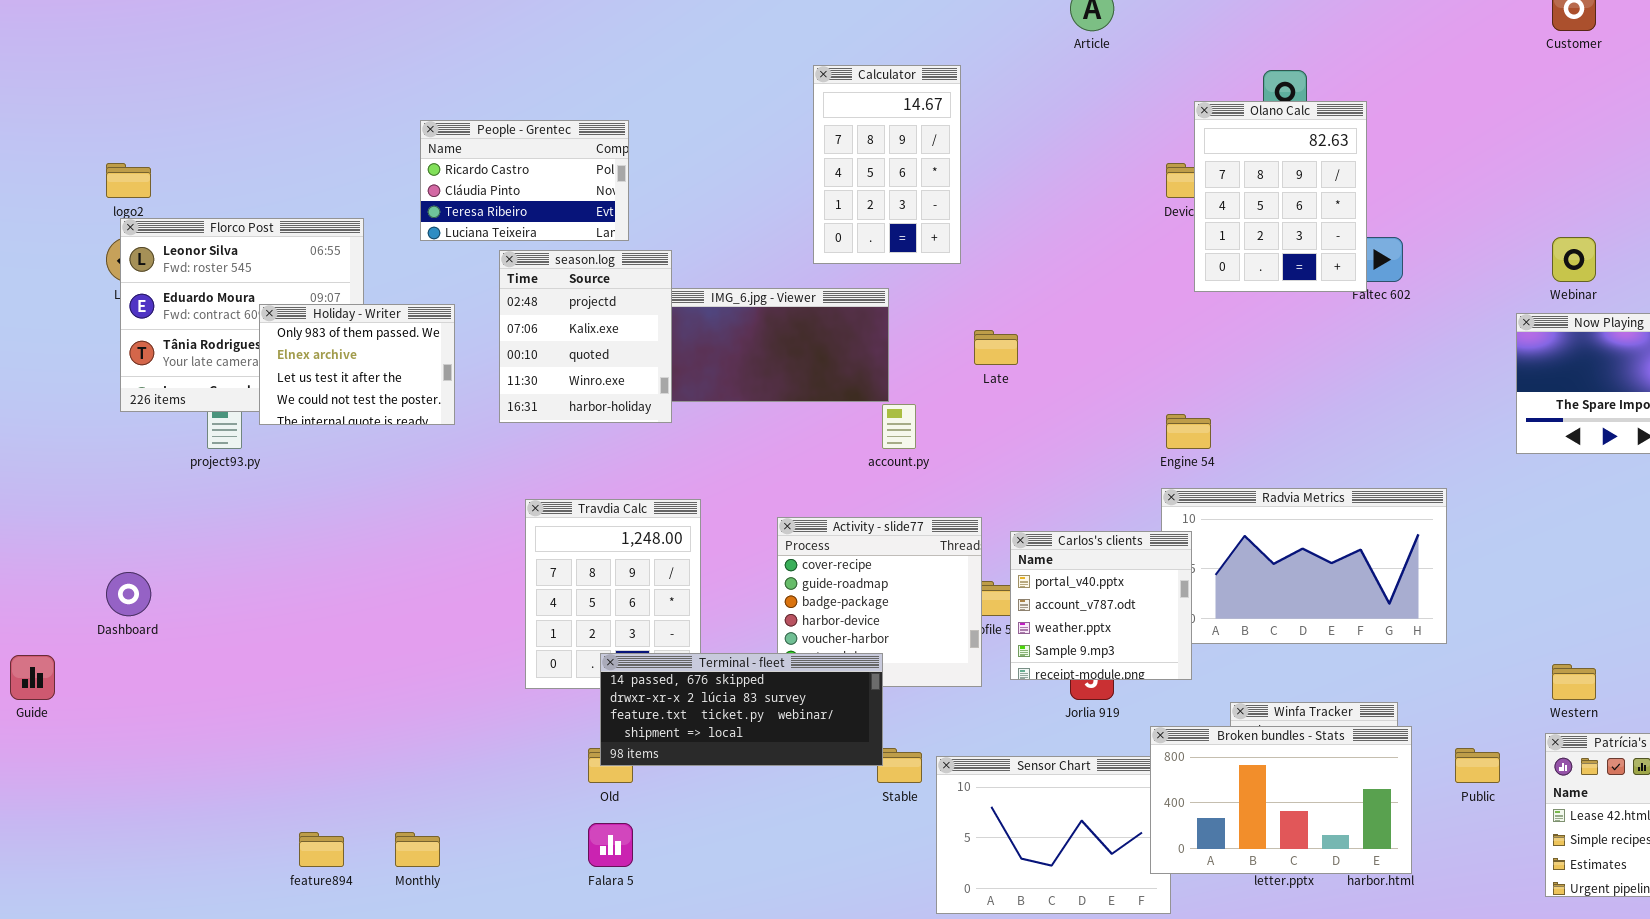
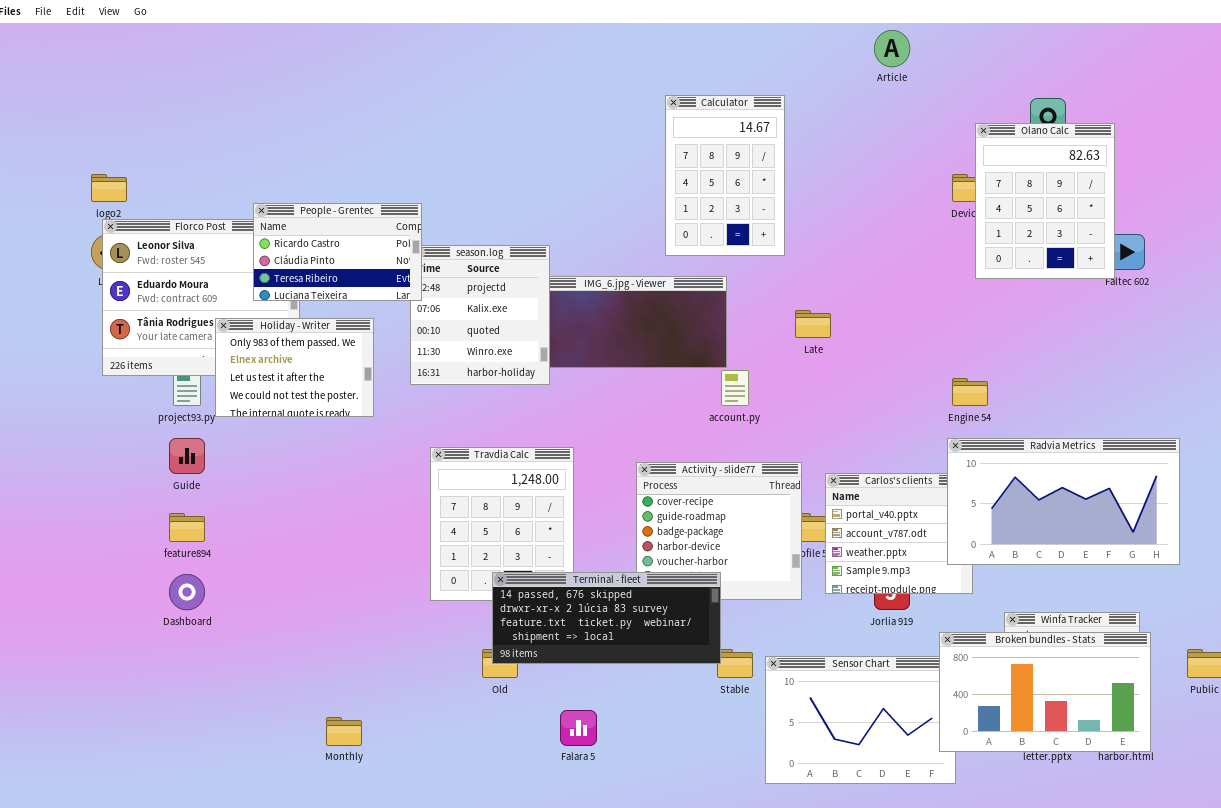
People - Grentec: [420,120,629,241] -> [253,203,422,301], moved
Holiday - Writer: [259,304,455,425] -> [215,318,374,417], moved
Radvia Metrics: [1161,488,1447,644] -> [947,438,1180,565], raised
Dashboard: [106,572,151,616] -> [169,574,205,610], moved
Guide: [10,655,55,700] -> [169,438,205,474], moved
Falara 5: [588,823,633,867] -> [560,710,597,746], moved
feature894: [299,832,344,867] -> [169,513,205,542], moved

